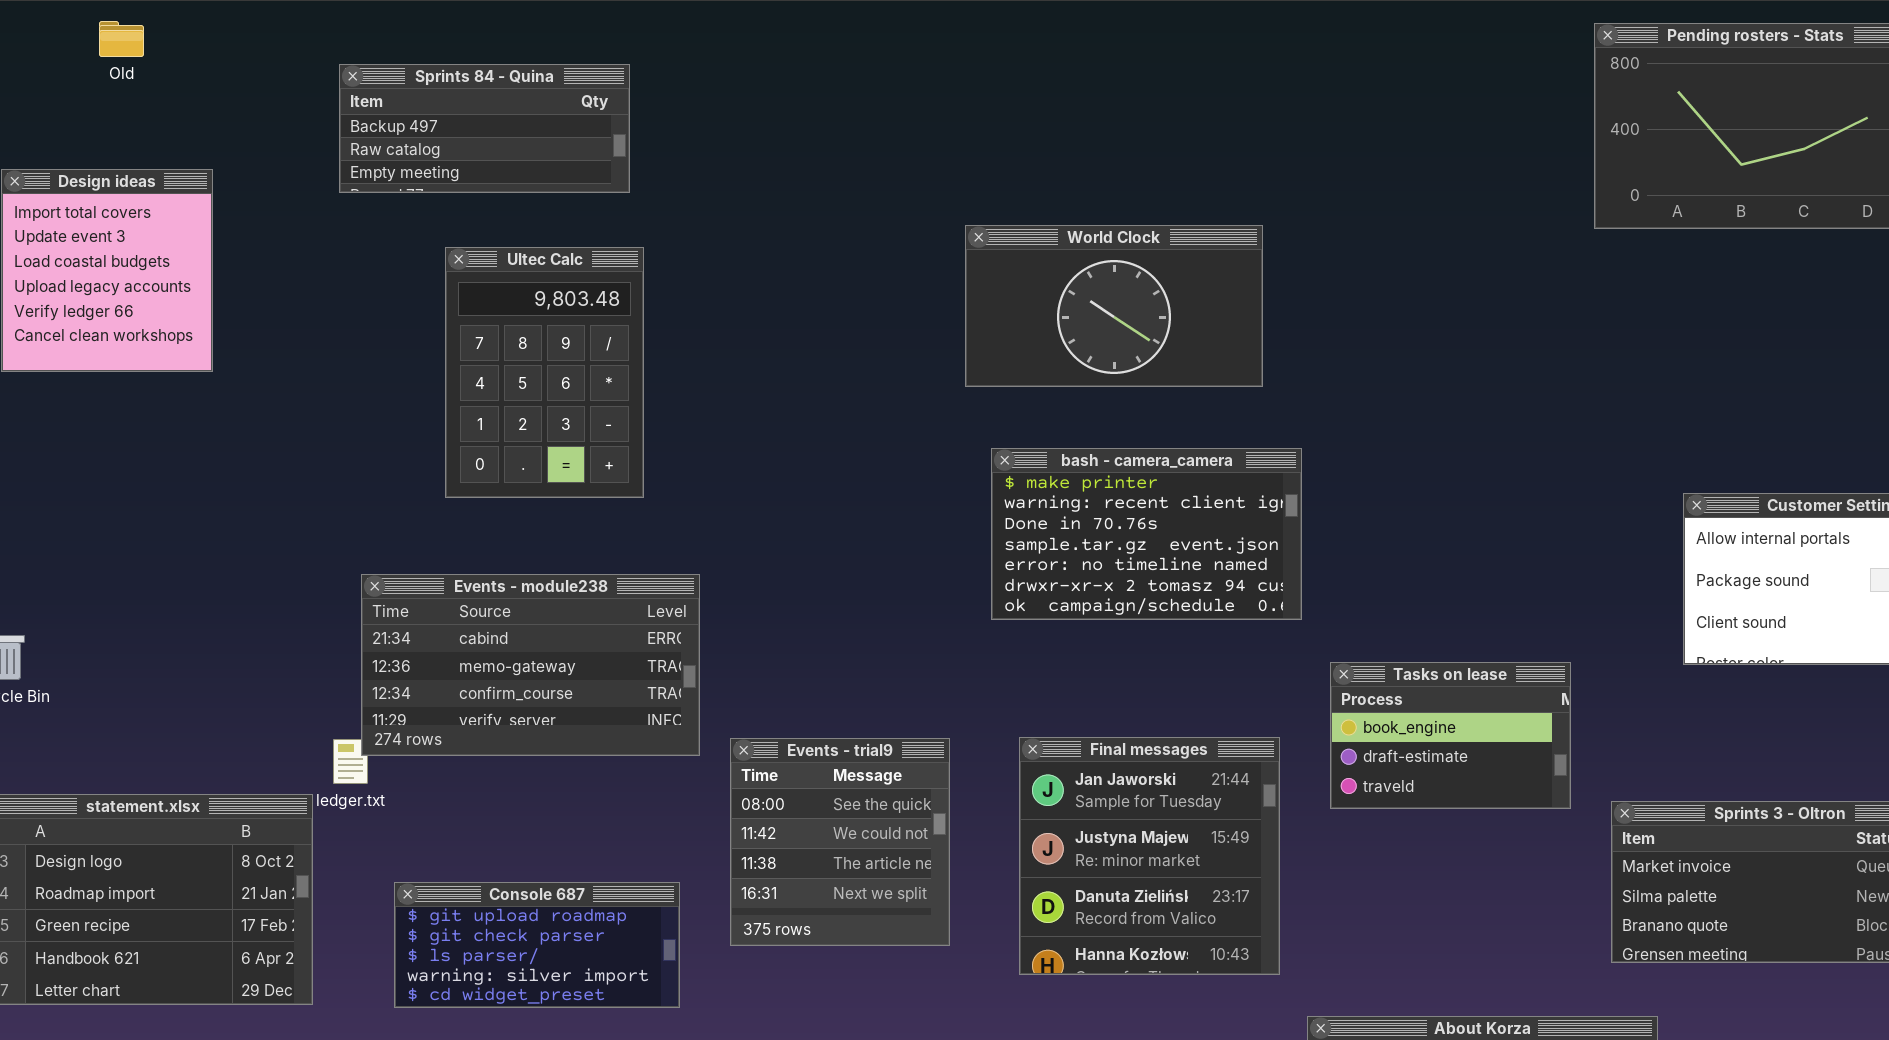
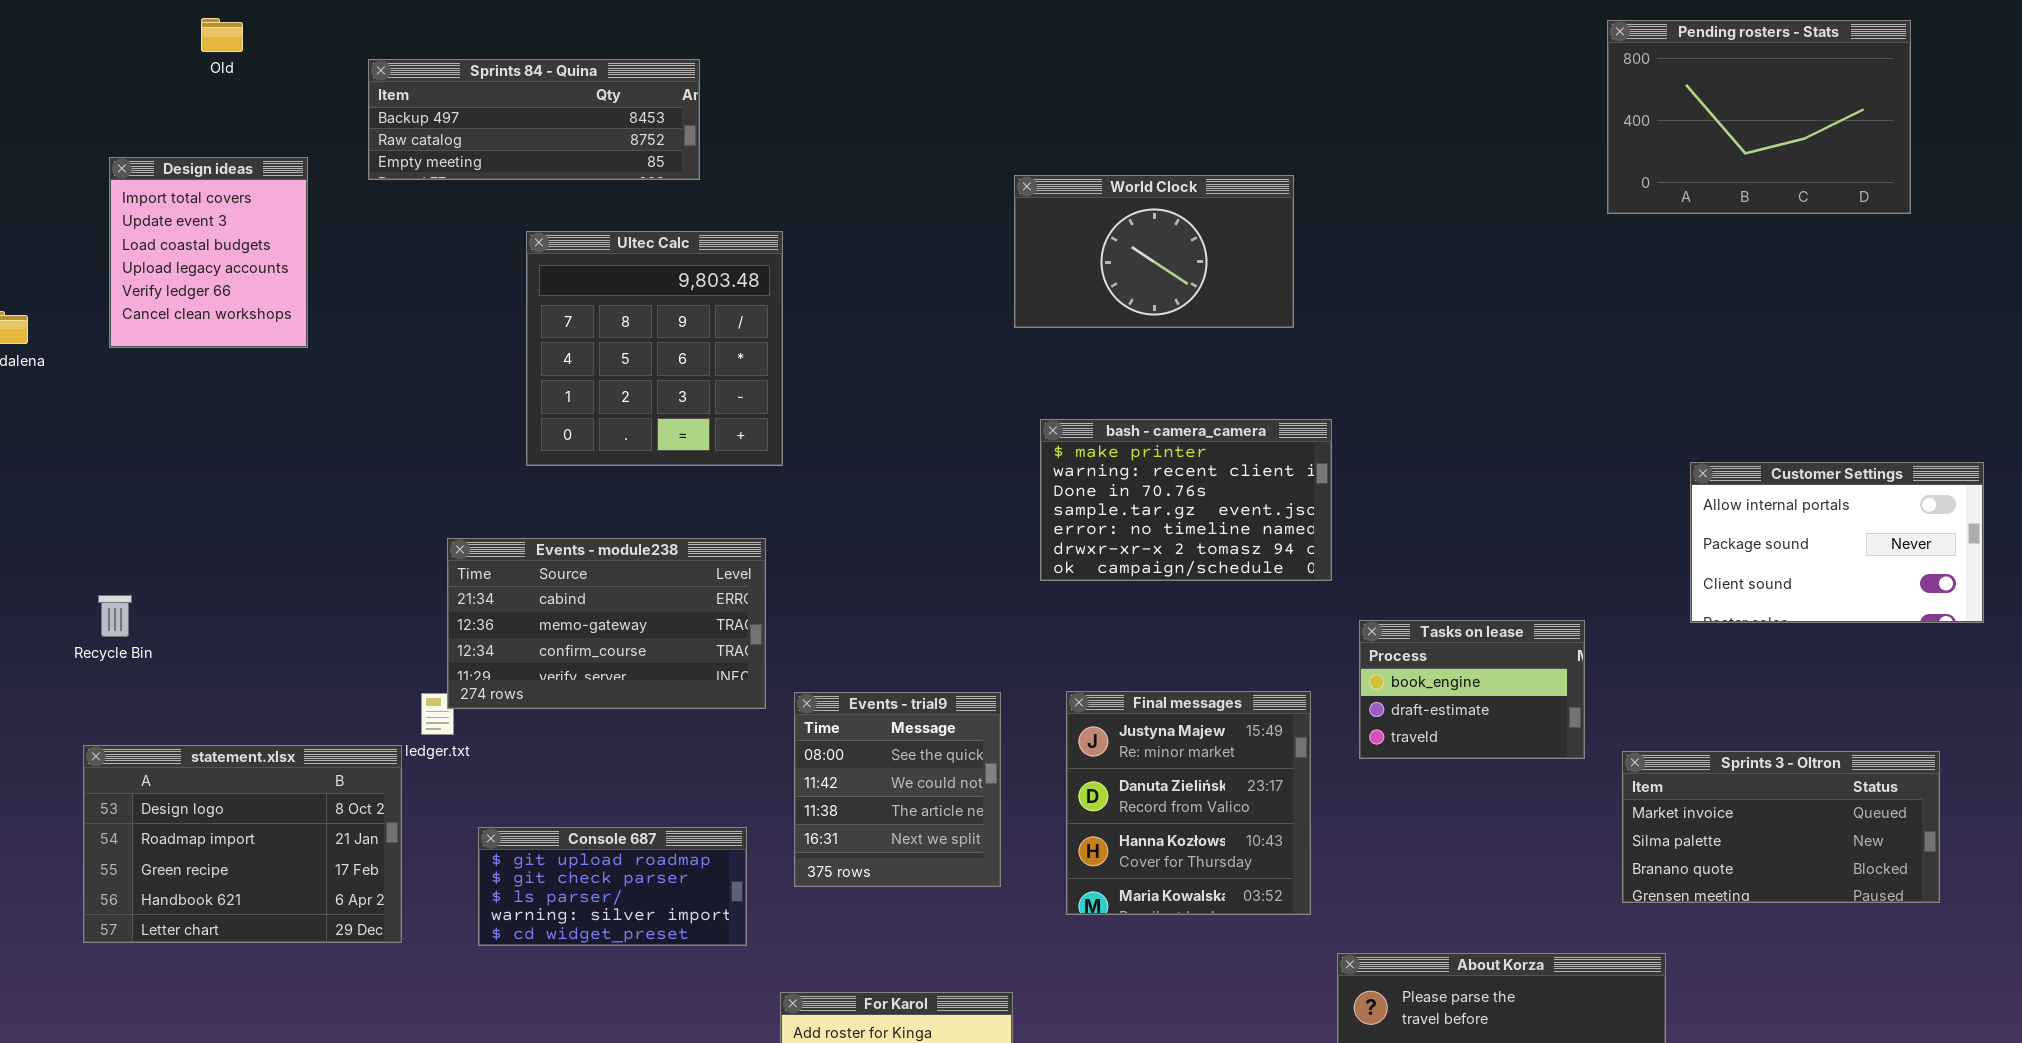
Sprints 84 - Quina: [339,64,630,193] -> [368,59,700,180], resized
World Clock: [965,225,1263,387] -> [1014,175,1294,328], moved
Ultec Calc: [445,247,644,498] -> [526,231,783,466], resized
Final messages: [1019,737,1280,975] -> [1066,691,1311,915], scrolled down 1 row

